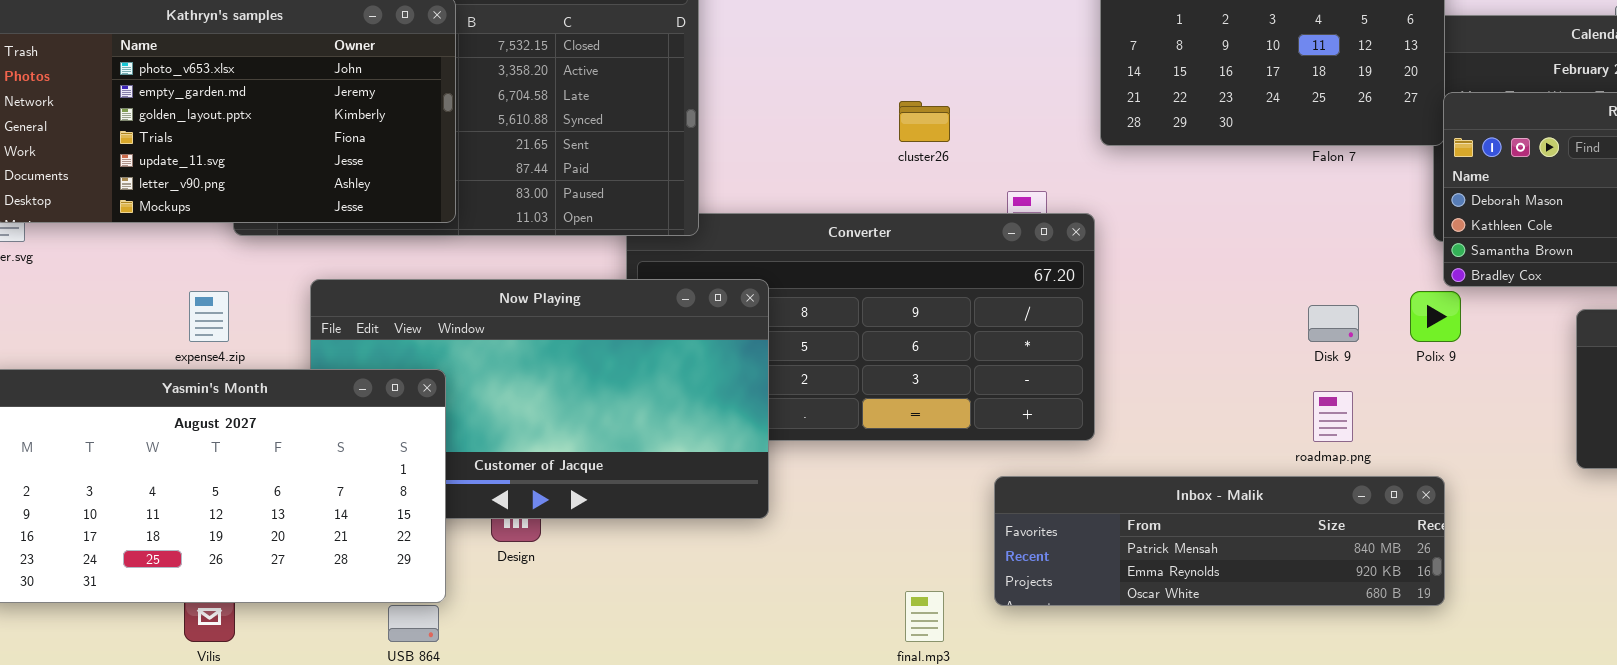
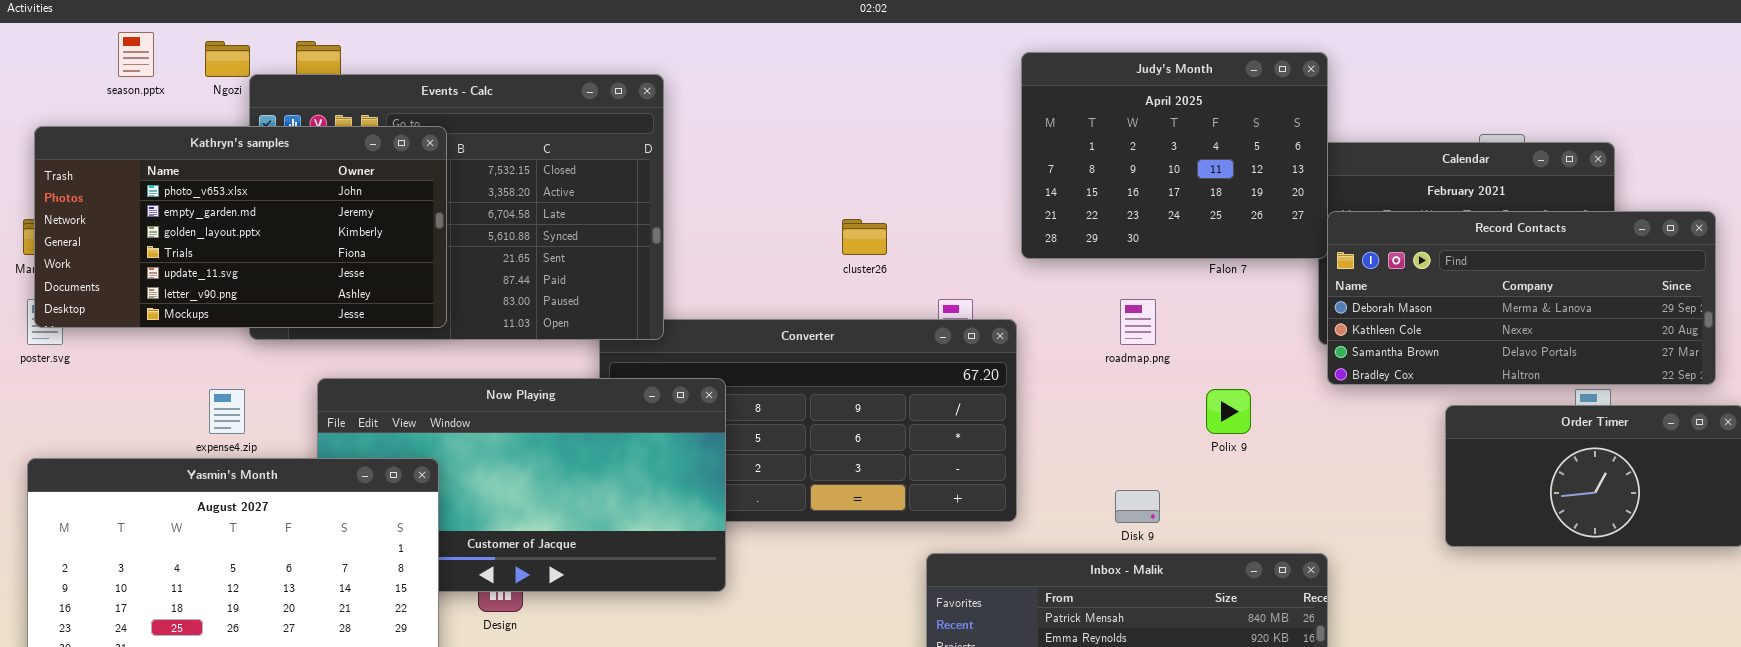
Polix 9: [1410,291,1461,342] -> [1206,389,1251,434], moved
Disk 9: [1308,305,1359,342] -> [1115,490,1160,523], moved
roadmap.png: [1313,391,1353,442] -> [1120,299,1156,345], moved

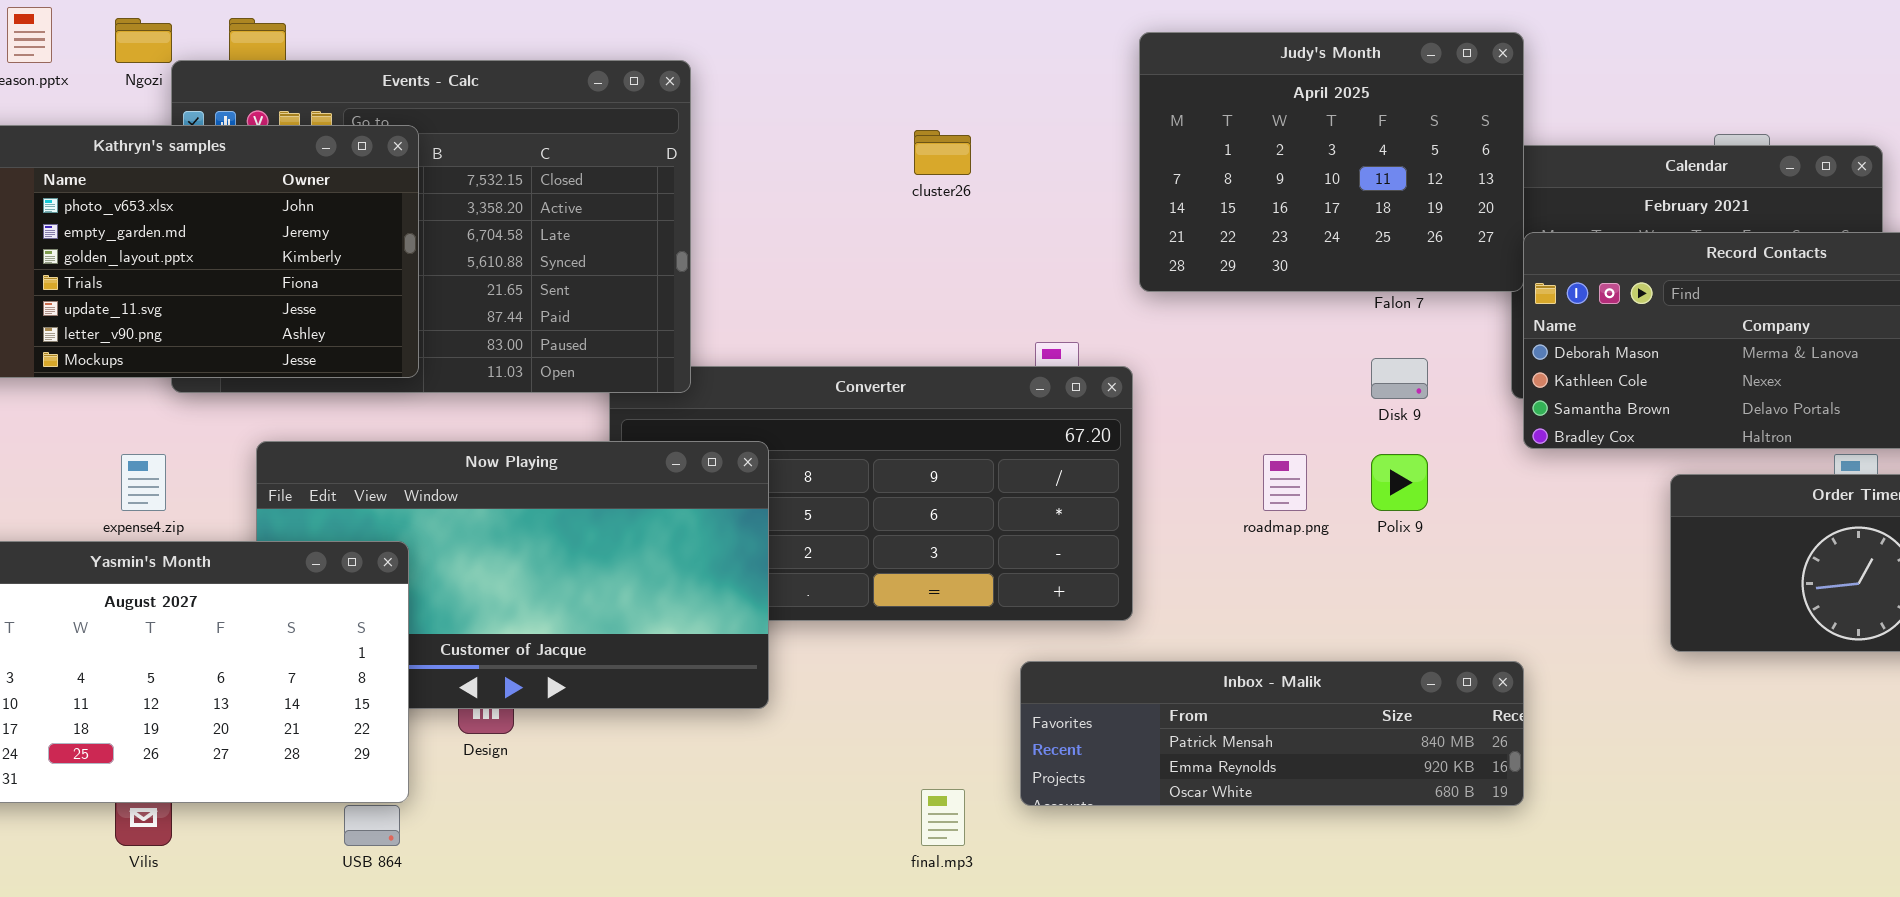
cluster26: [842,219,887,255] -> [914,130,971,175], moved
roadmap.png: [1120,299,1156,345] -> [1263,454,1307,511], moved
Disk 9: [1115,490,1160,523] -> [1371,358,1428,399], moved

